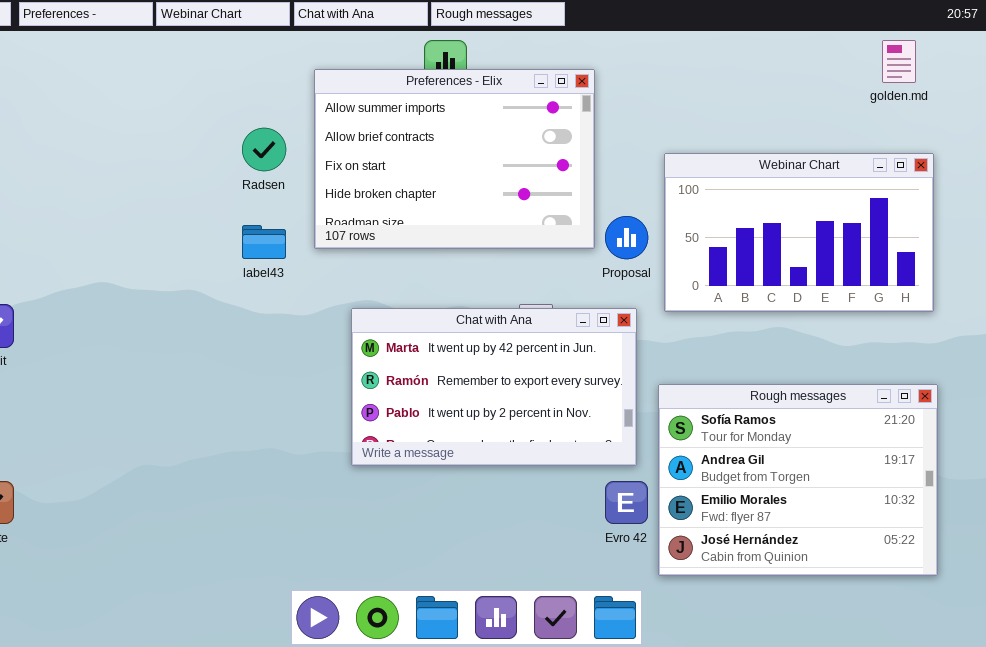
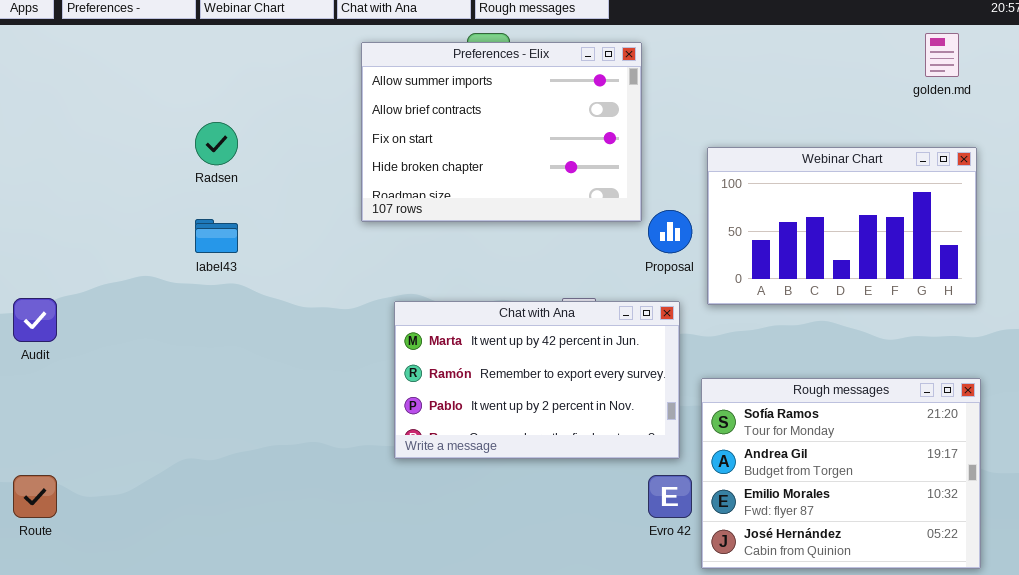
Preferences - Elix: [314,69,595,249] -> [361,42,642,222], moved
Radsen: [242,128,286,171] -> [195,122,238,165], moved
label43: [242,225,286,259] -> [195,219,238,253], moved

